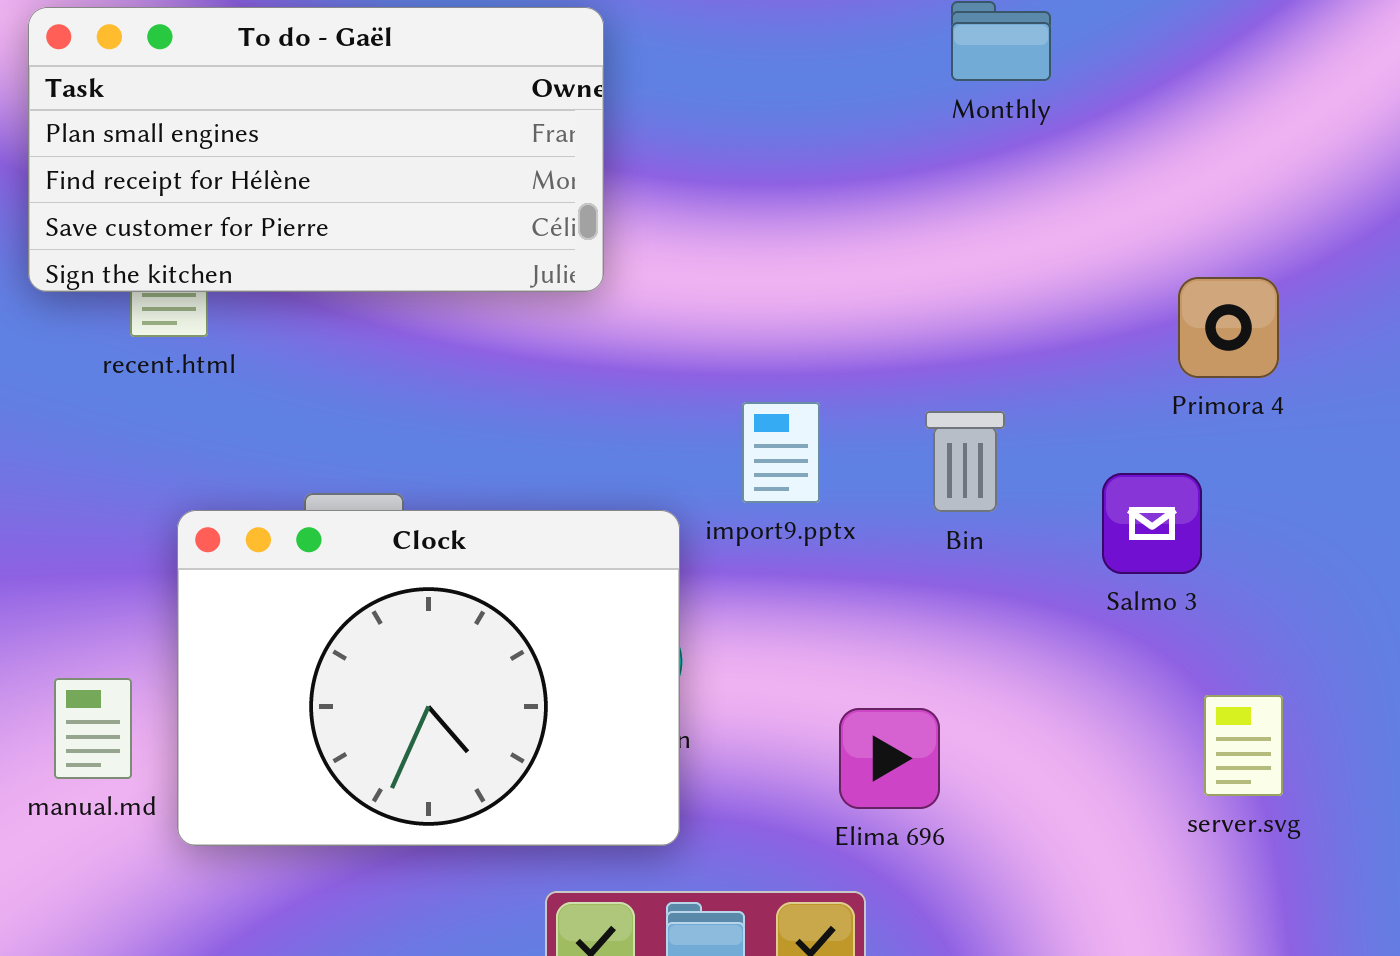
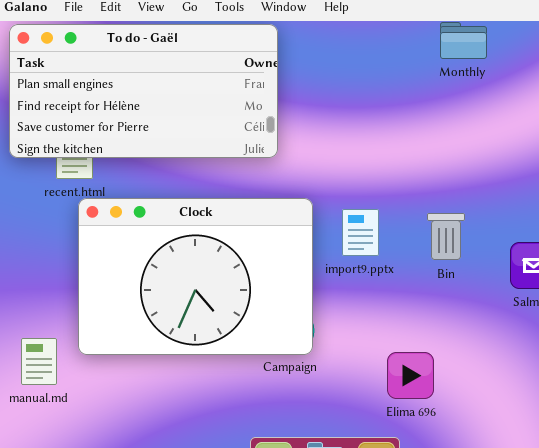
Clock: [177,510,680,846] -> [78,198,313,355], moved

